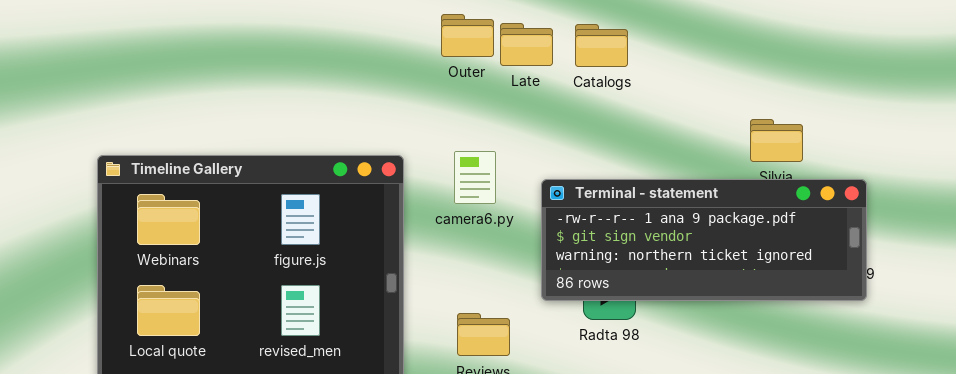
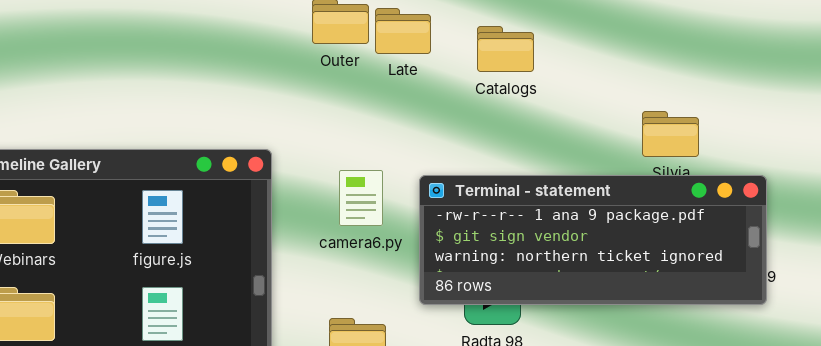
Catalogs: [575,24,628,67] -> [477,26,534,72], moved
camera6.py: [454,151,496,204] -> [339,170,383,226], moved

